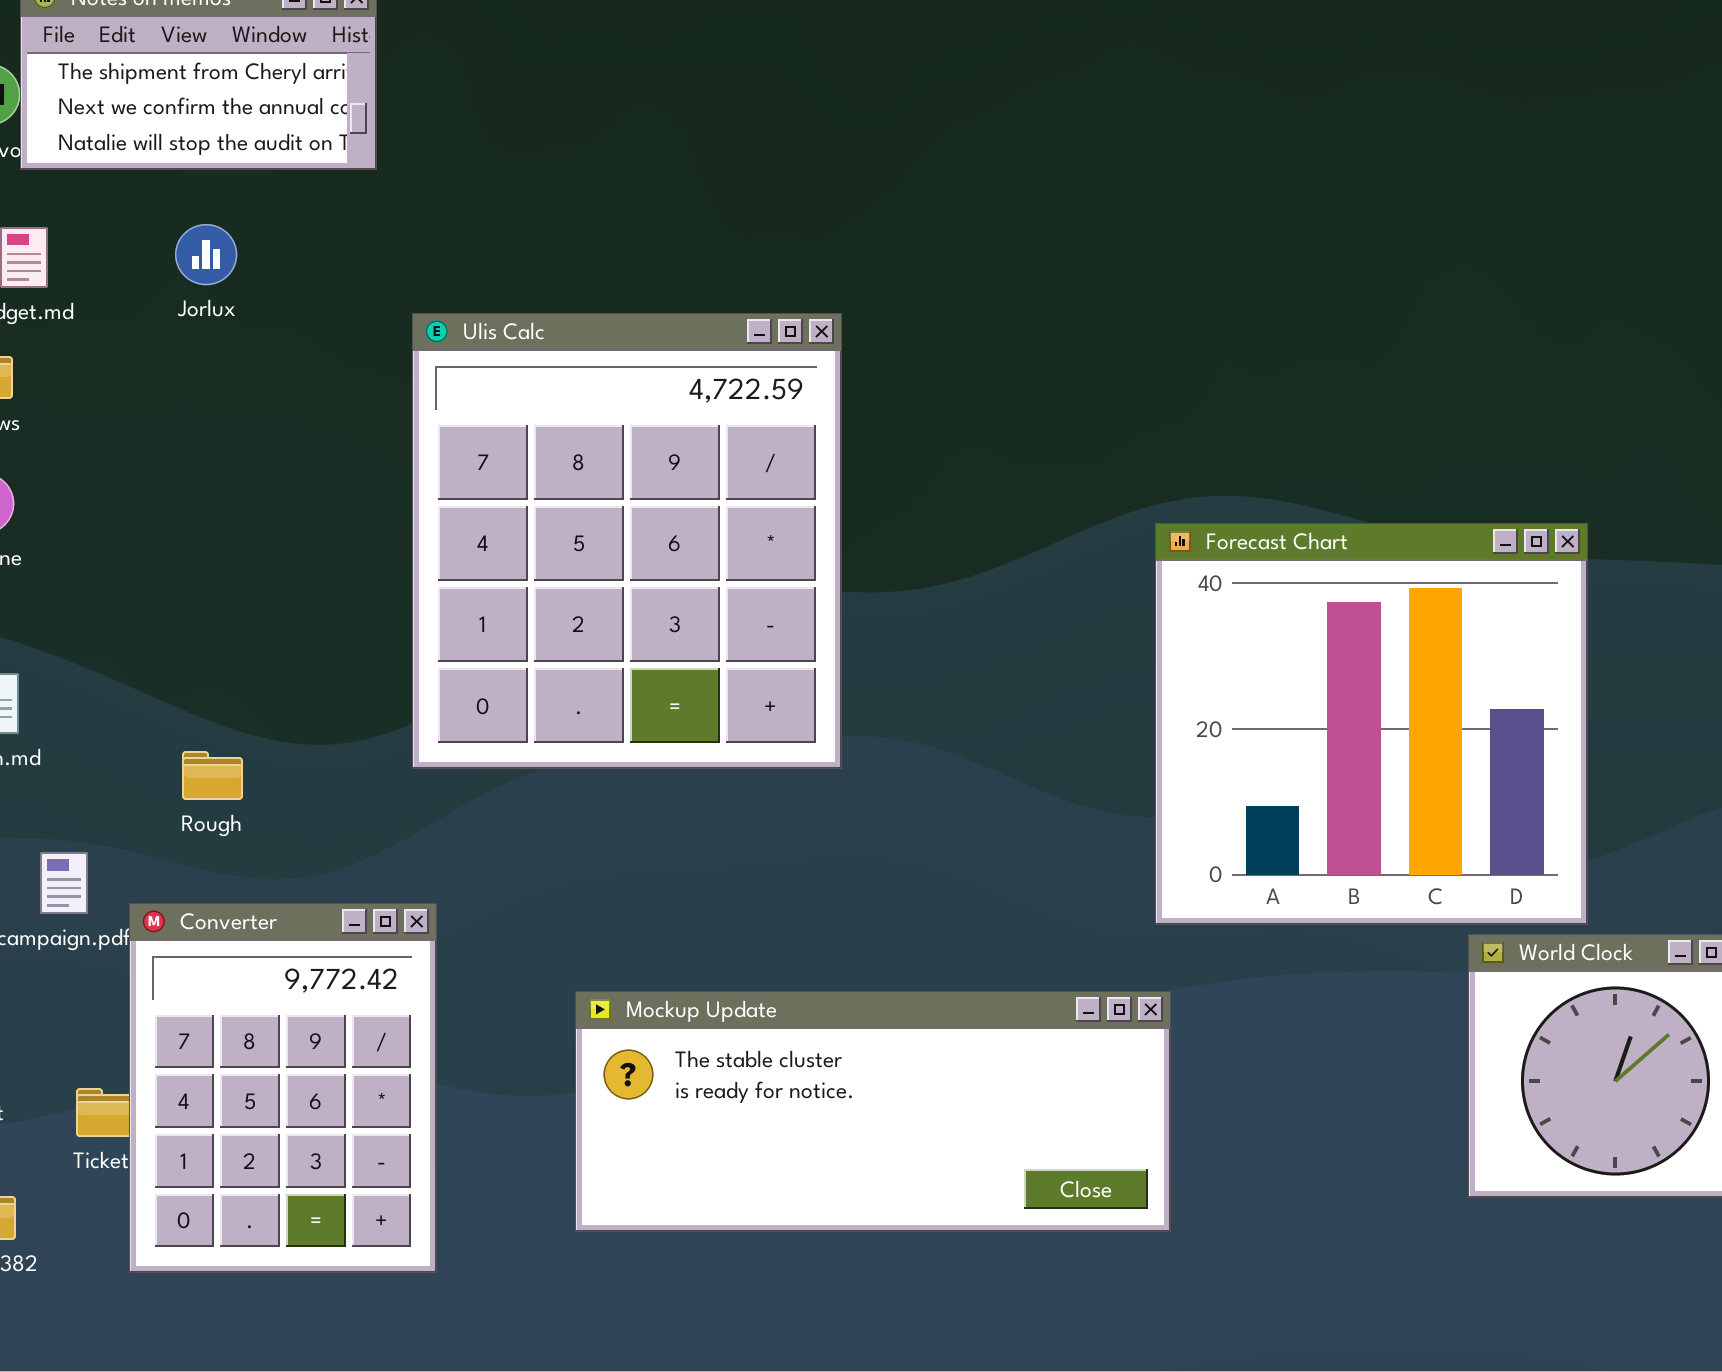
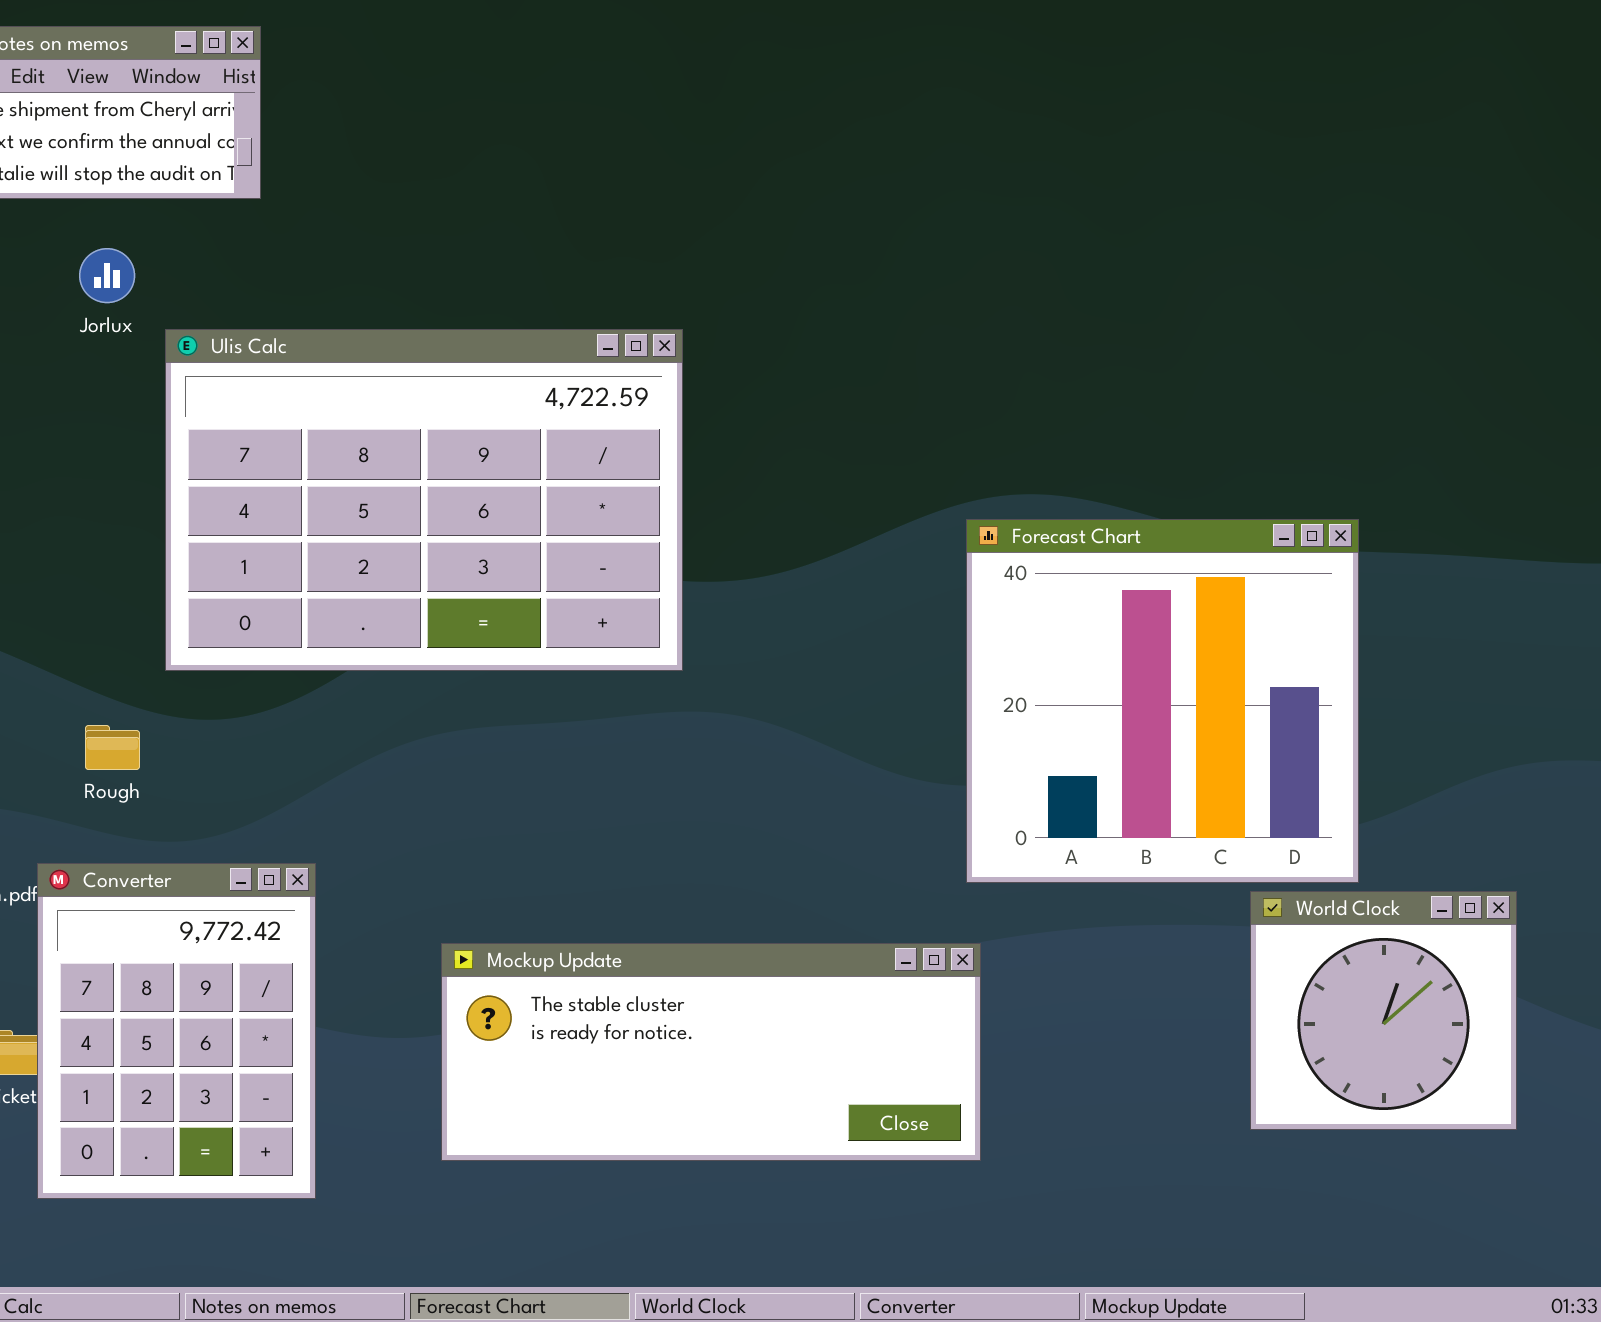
Ulis Calc: [412,313,842,769] -> [165,329,683,671], resized

